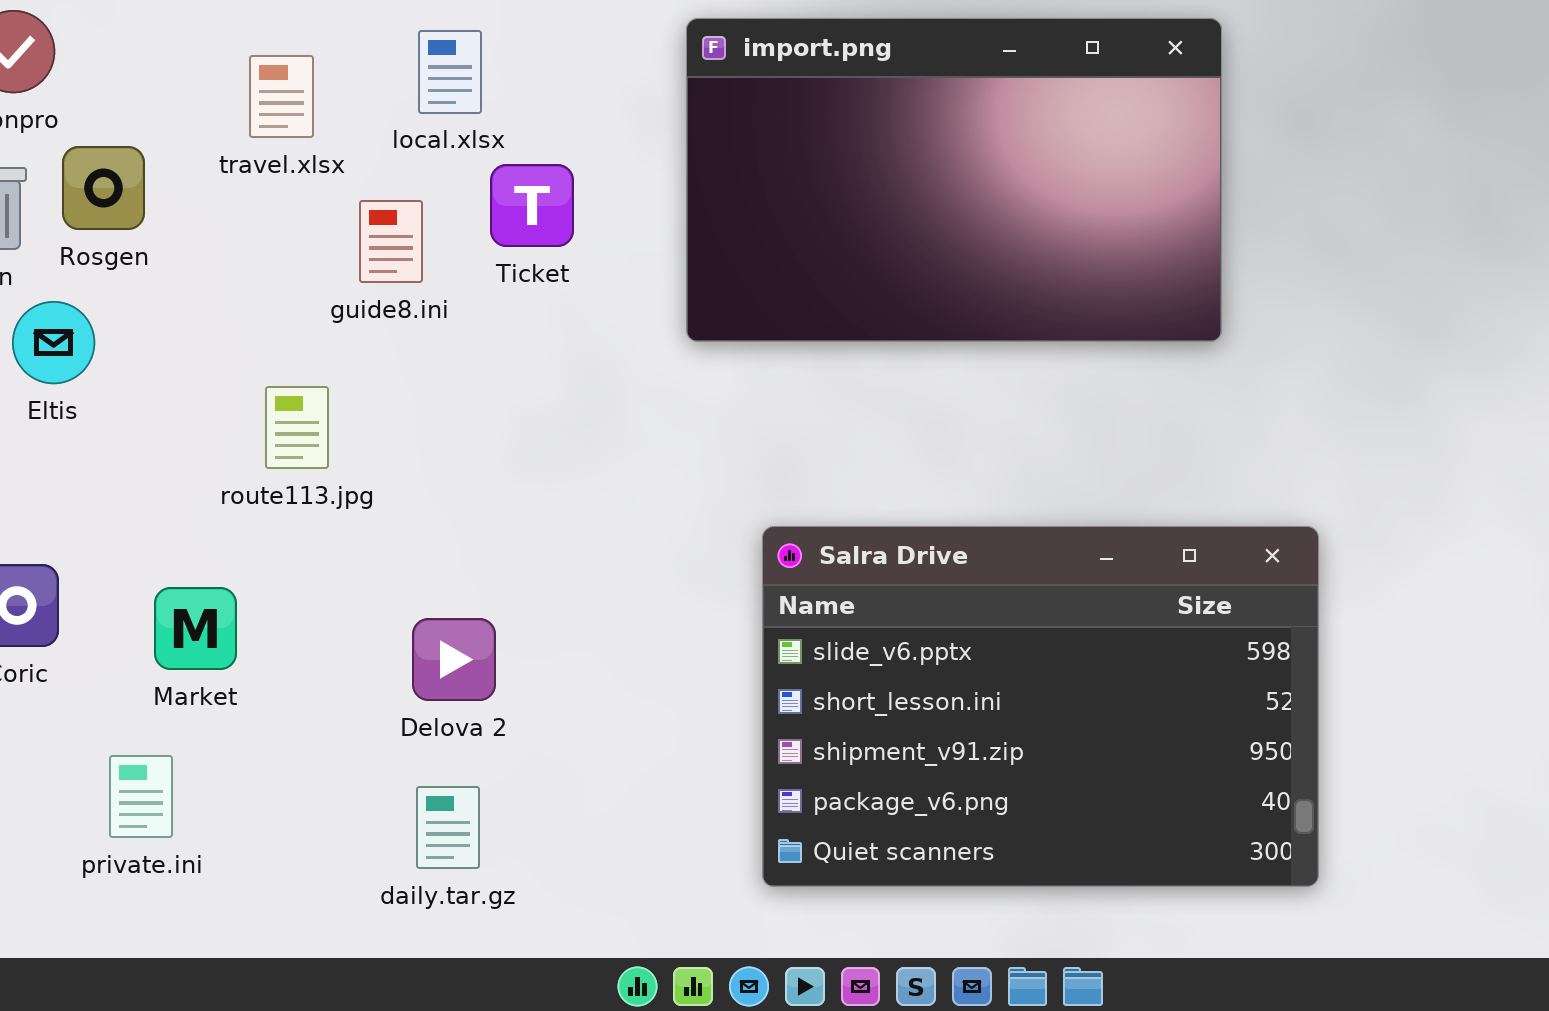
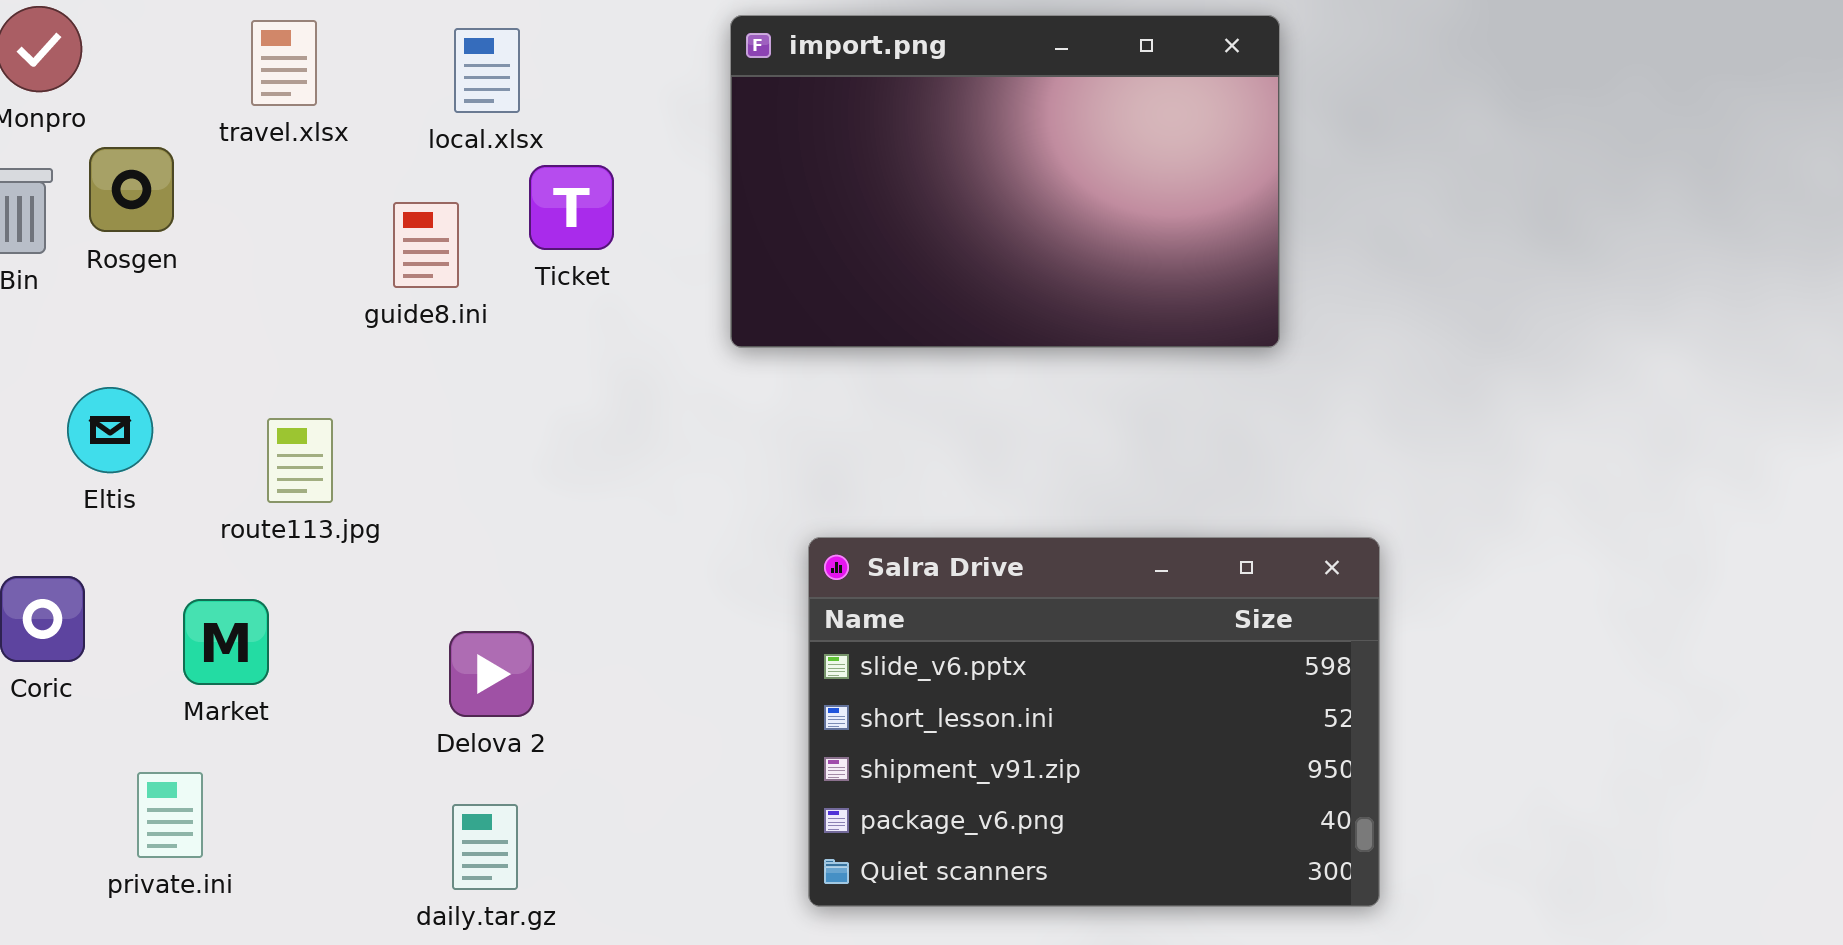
travel.xlsx: [249,55,314,138] -> [251,20,317,106], moved
Eltis: [12,301,95,384] -> [67,387,153,473], moved
route113.jpg: [265,386,329,469] -> [267,418,333,503], moved

